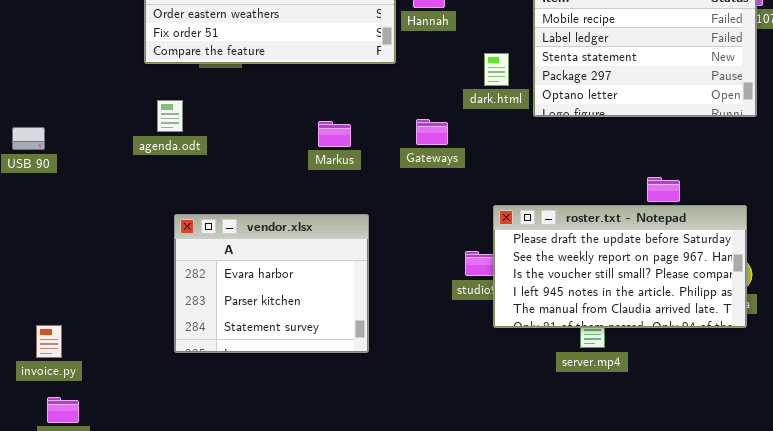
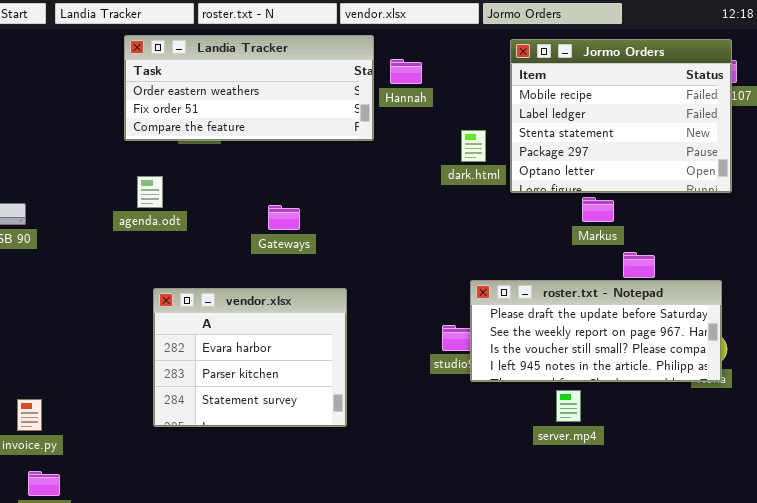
Gateways: [416,119,448,145] -> [268,205,300,230], moved
Markus: [318,121,351,147] -> [582,197,614,222], moved
roster.txt - Notepad: [493,205,747,328] -> [470,280,722,382], resized

